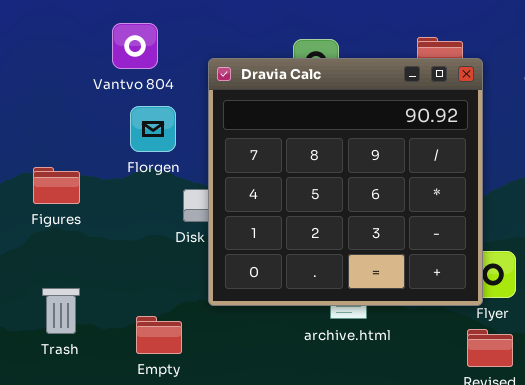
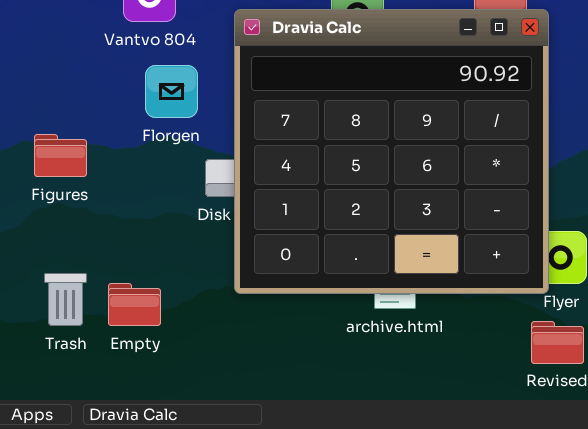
Empty: [136,316,182,354] -> [108,283,161,326], moved

